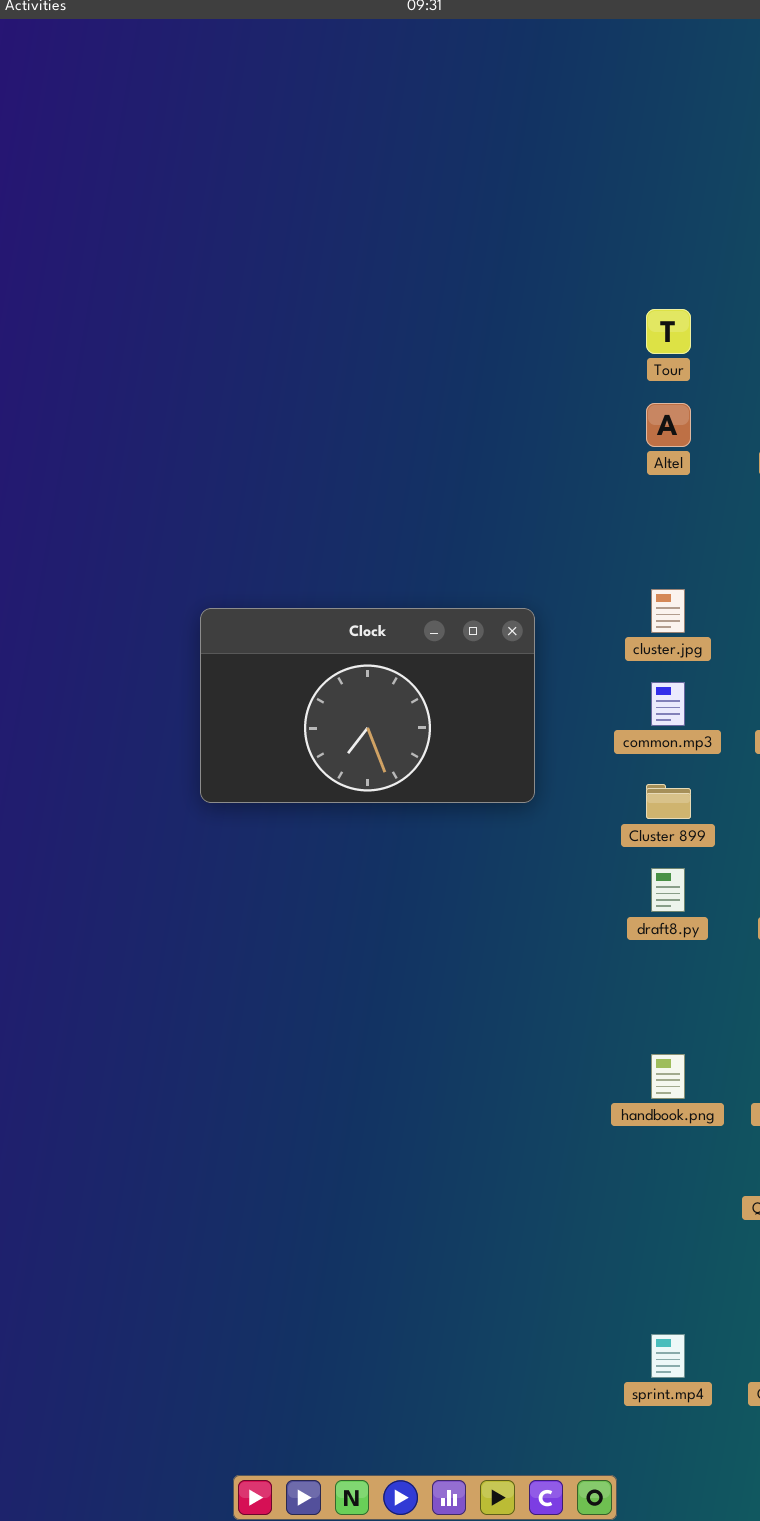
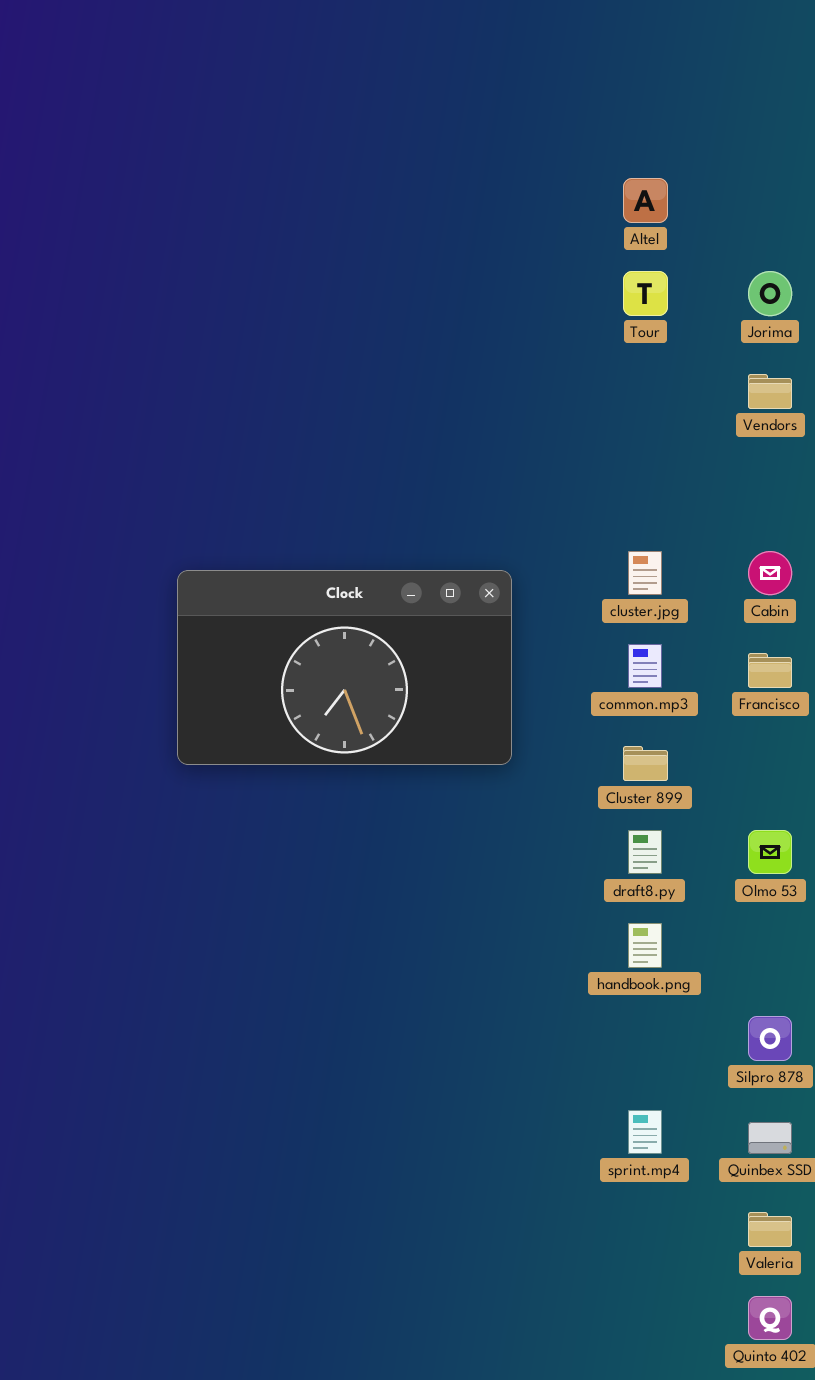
Altel: [646,403,691,447] -> [623,178,668,223], moved
handbook.png: [651,1054,685,1099] -> [628,923,662,968], moved
sprint.mp4: [651,1334,685,1378] -> [628,1110,662,1154], moved

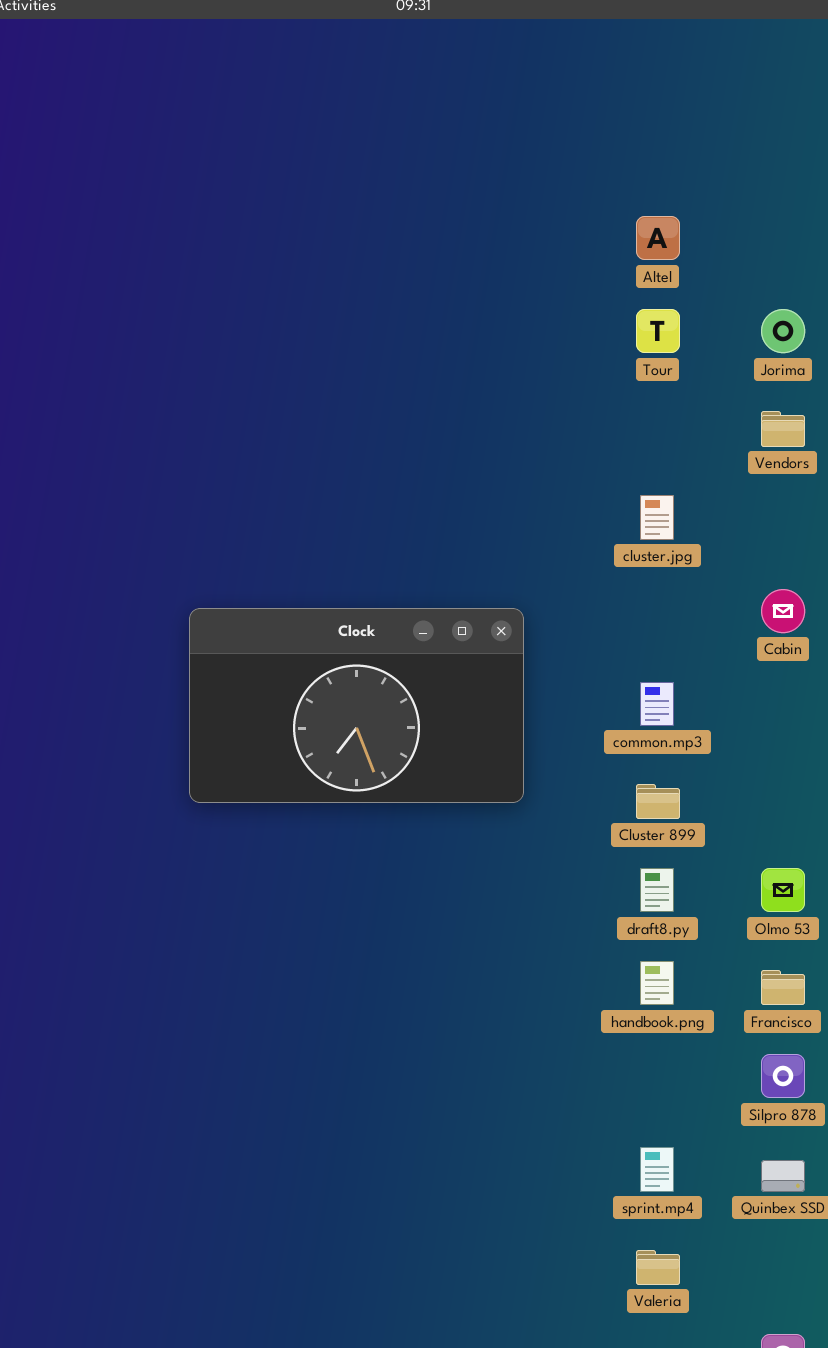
cluster.jpg: [628,551,662,595] -> [640,495,674,540], moved
Francisco: [748,653,792,688] -> [761,970,805,1005], moved
Valeria: [748,1212,792,1247] -> [636,1250,680,1285], moved

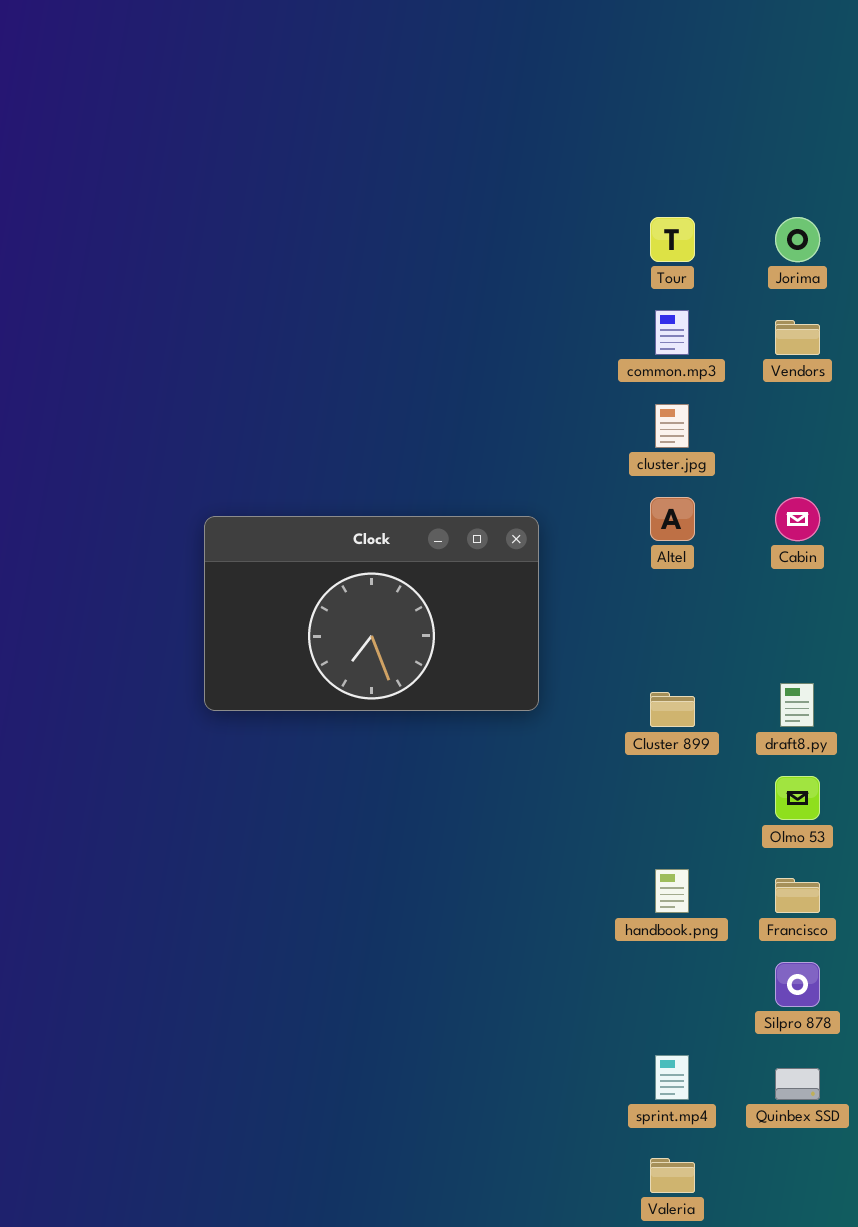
Altel: [636,216,680,260] -> [650,497,695,541], moved
common.mp3: [640,682,674,726] -> [655,310,689,355], moved
draft8.py: [640,868,674,912] -> [780,683,814,727], moved

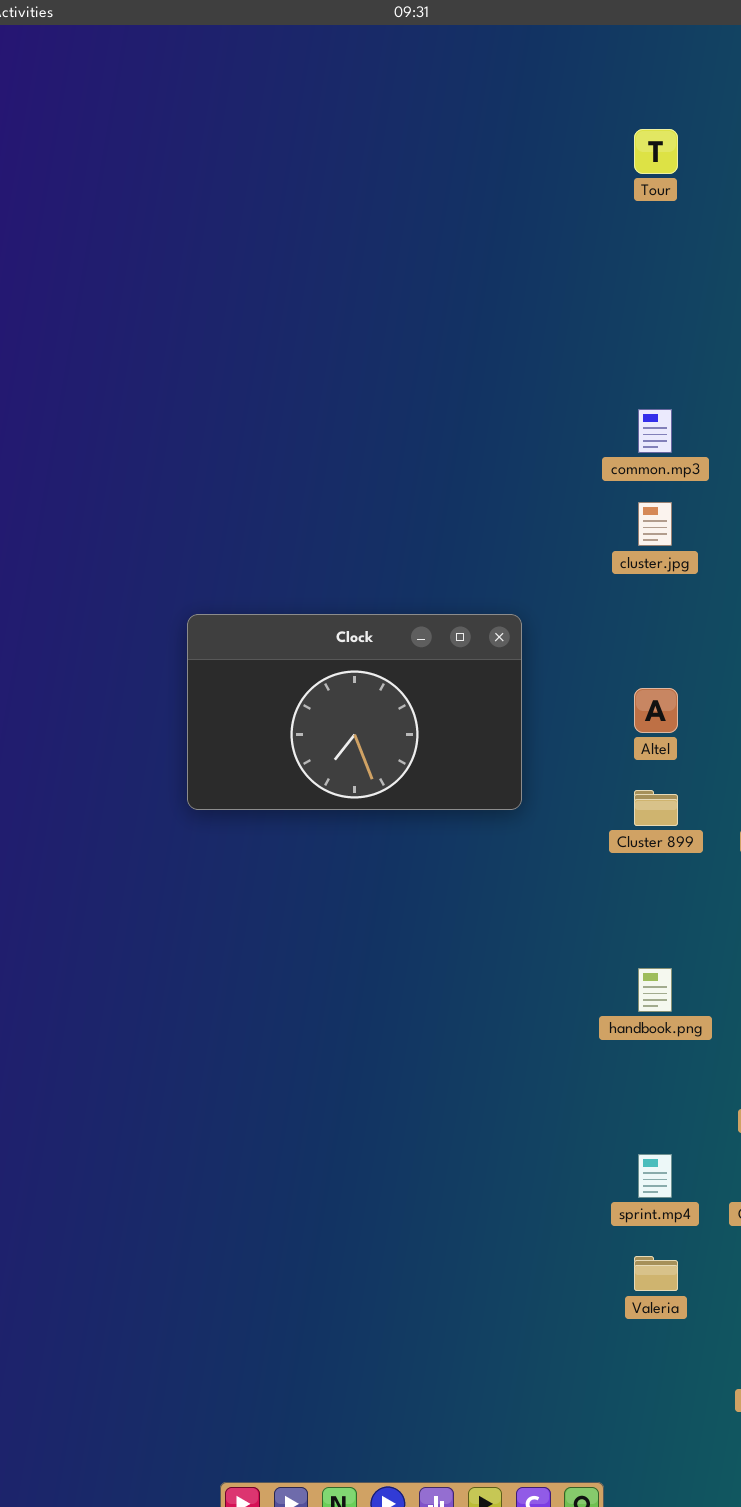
Tour: [650,217,695,262] -> [634,129,678,174], moved
Altel: [650,497,695,541] -> [634,688,678,733], moved

